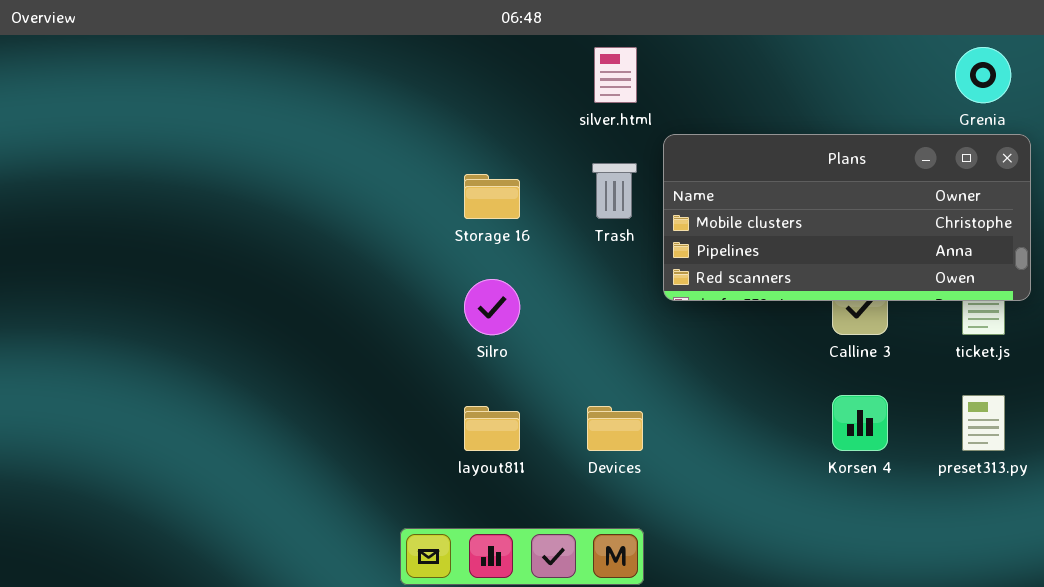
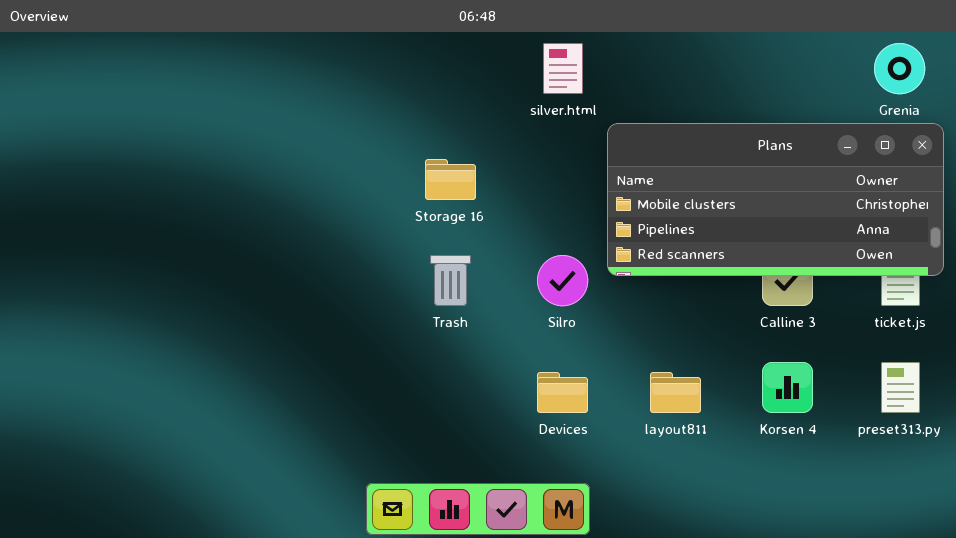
Trash: [592,163,637,219] -> [430,255,471,306], moved
Silro: [464,279,520,335] -> [537,255,588,306], moved
layout811: [464,406,520,451] -> [650,372,701,413], moved

